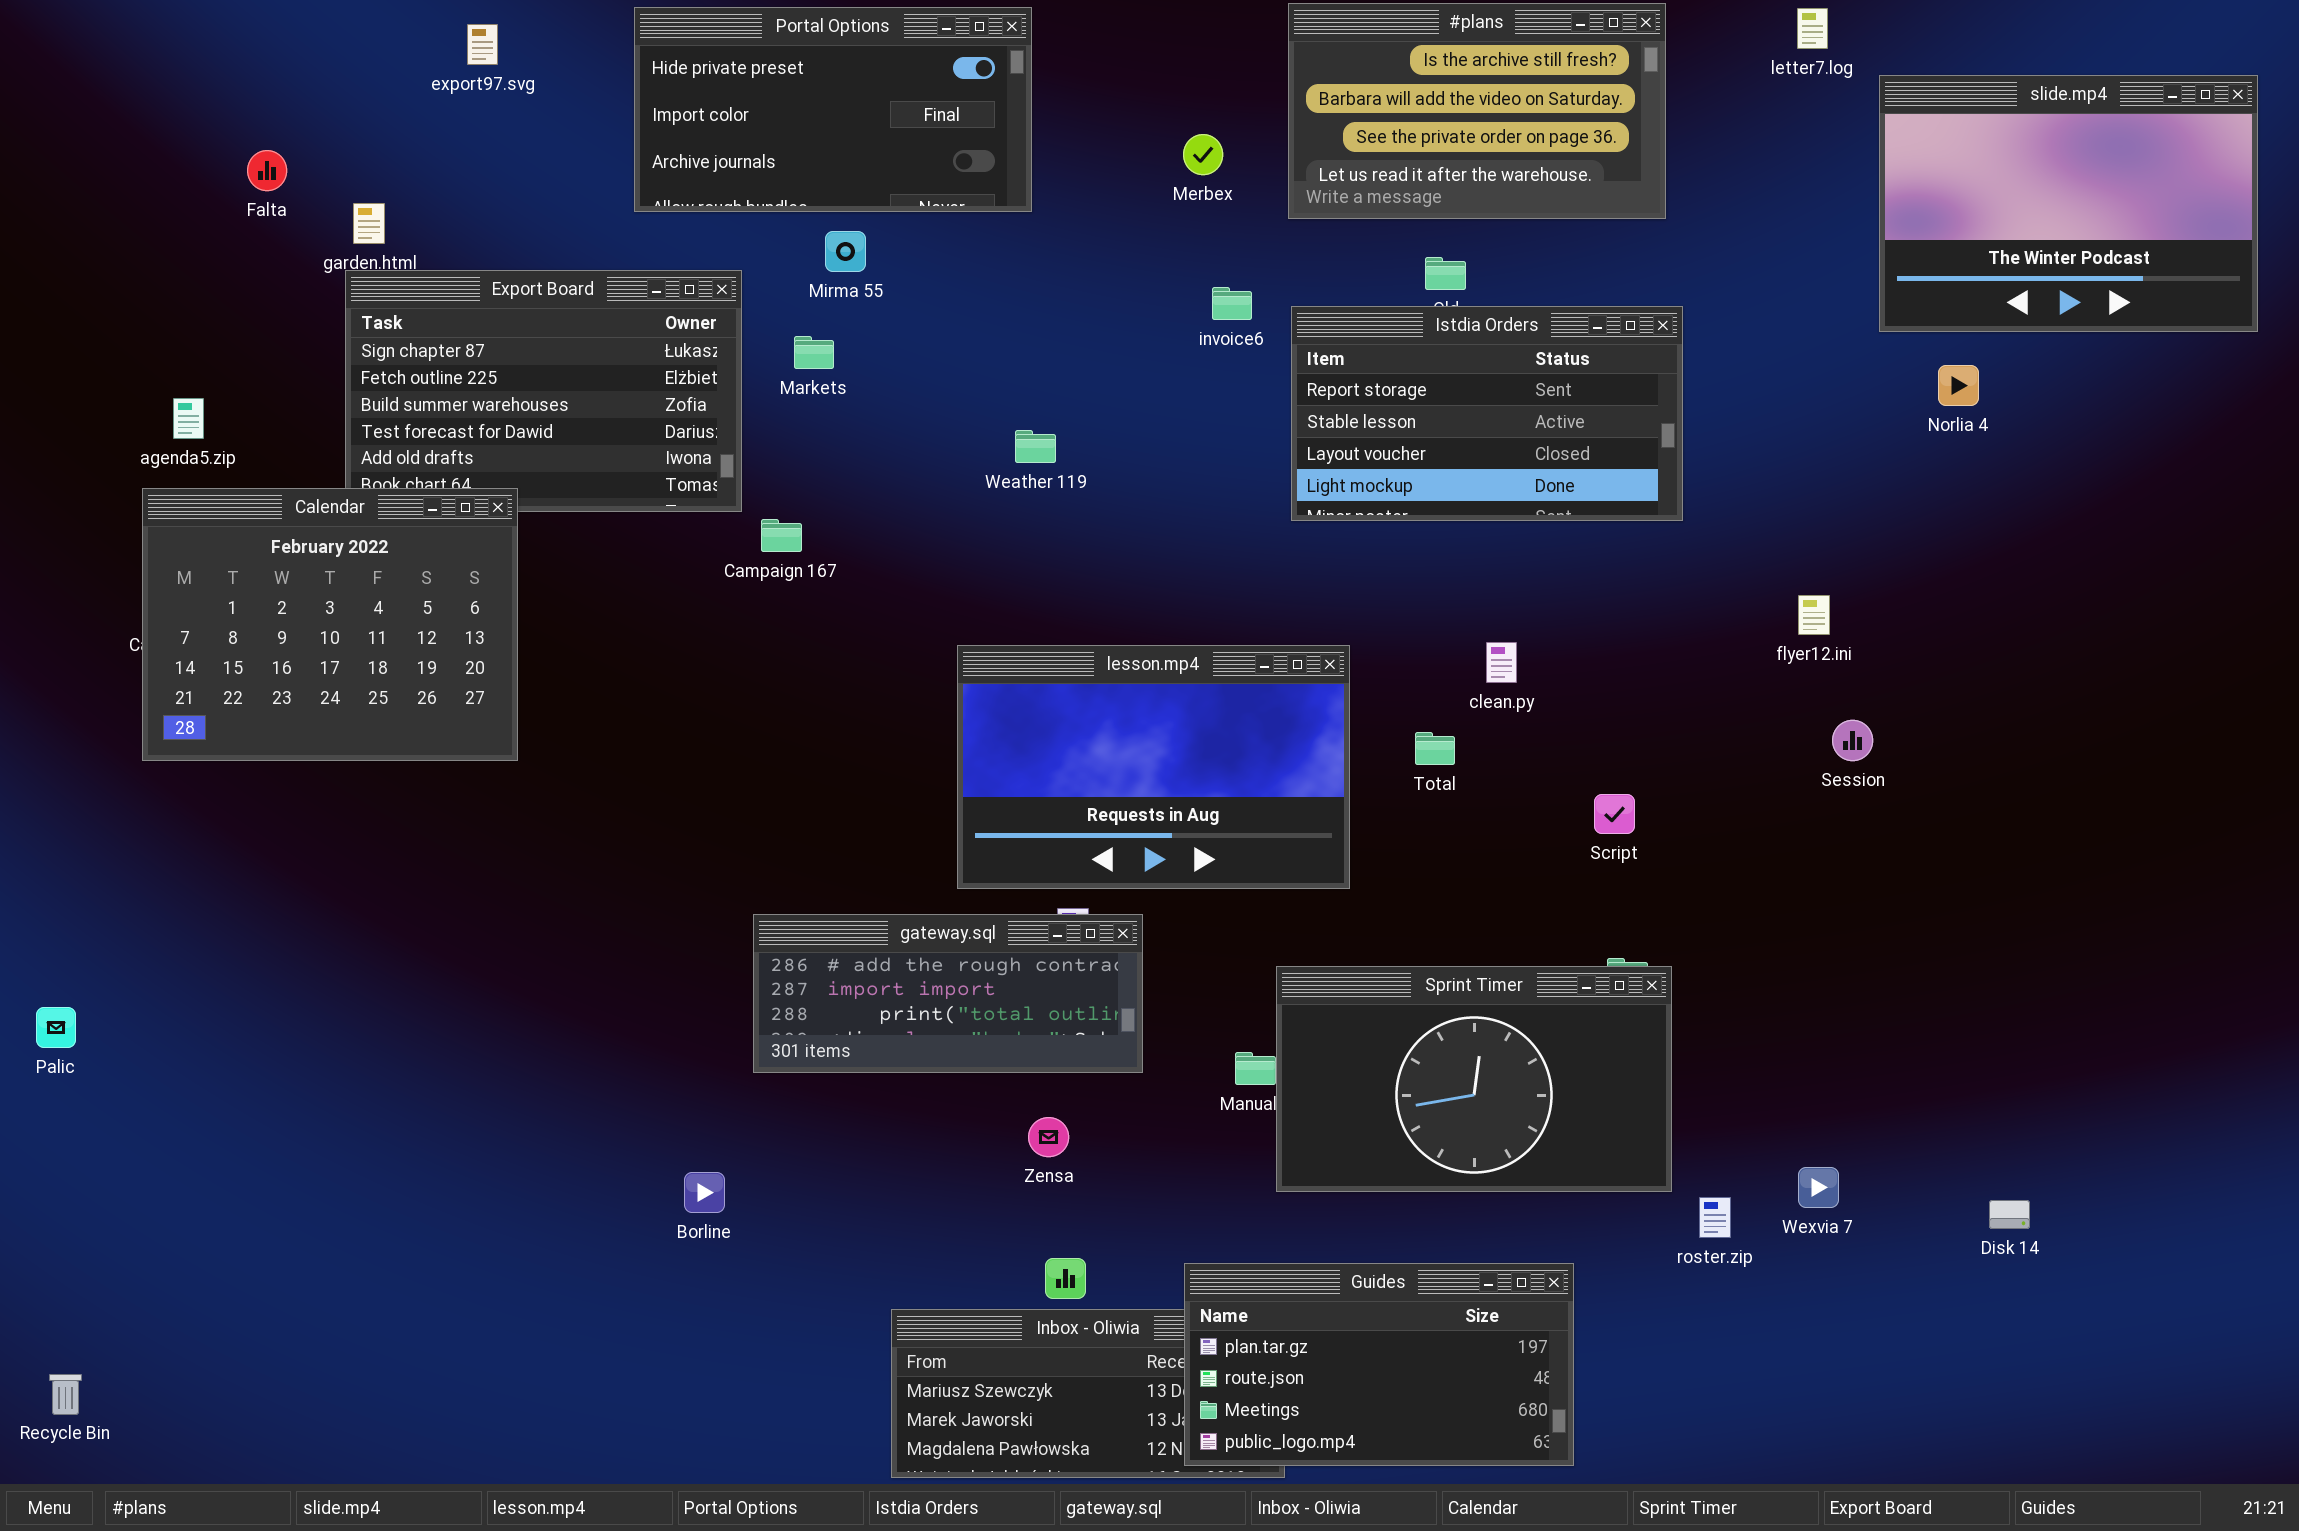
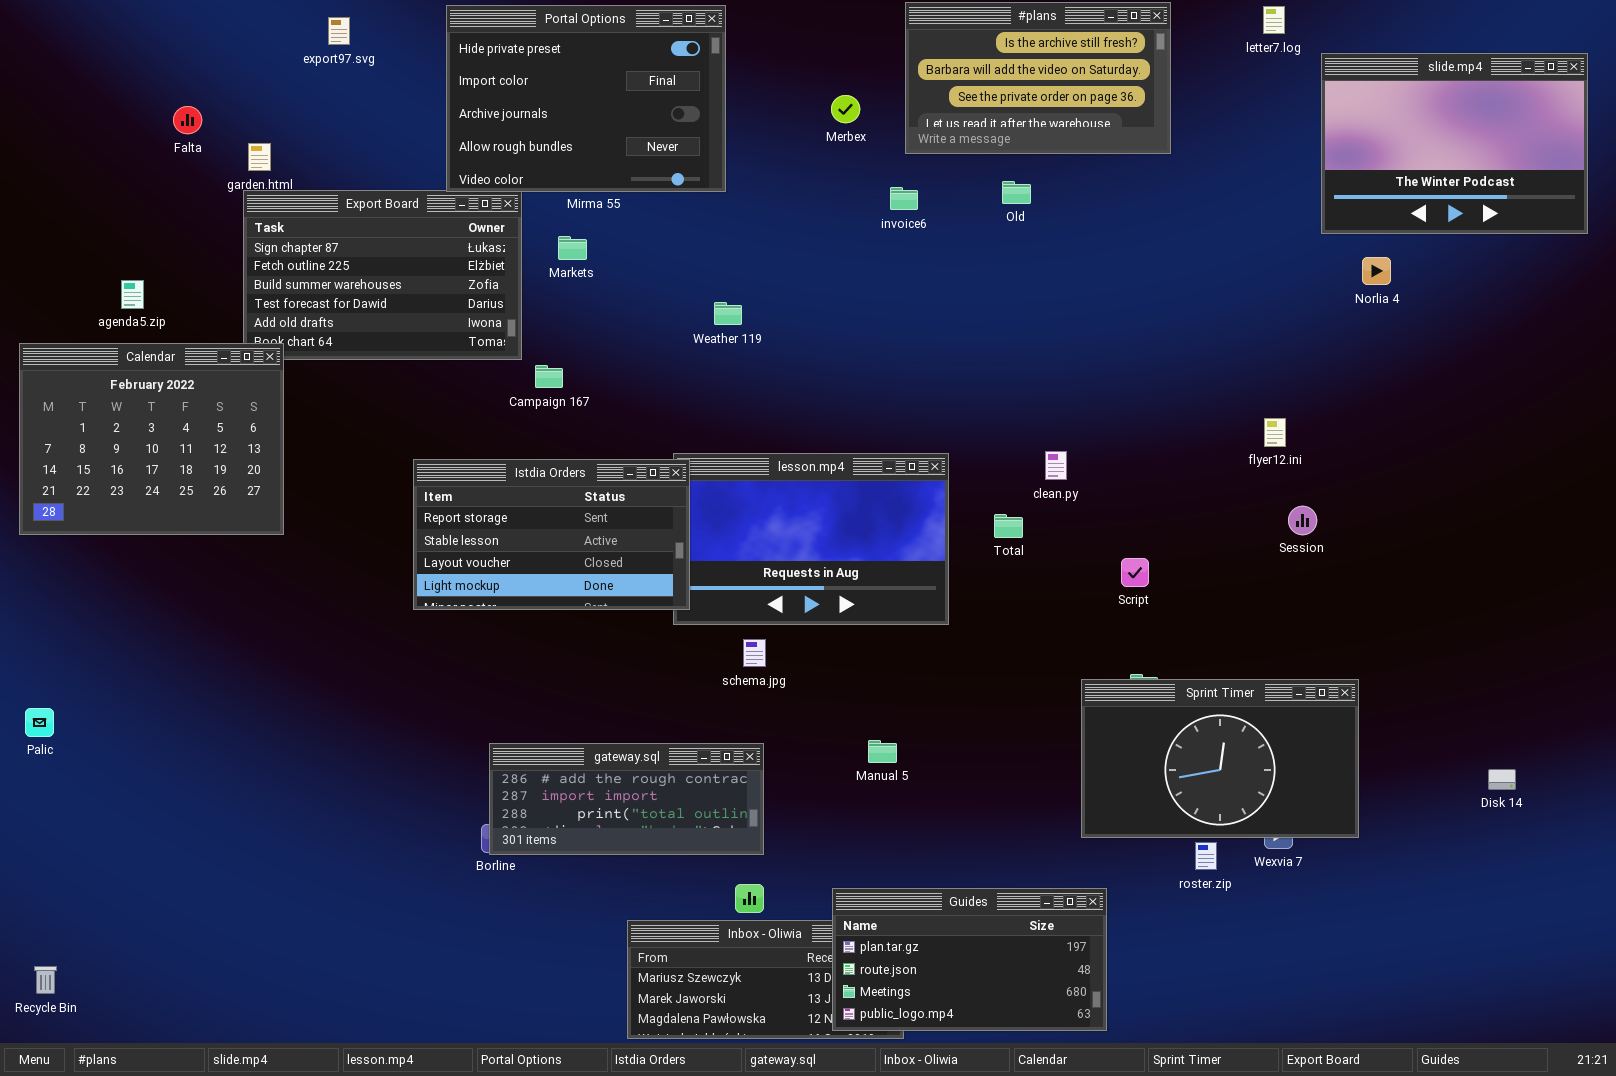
Portal Options: [634,7,1032,212] -> [446,5,726,192], resized
invoice6: [1212,287,1252,320] -> [890,187,918,210], moved
Istdia Orders: [1291,306,1683,521] -> [413,459,690,610], moved
Calendar: [142,488,518,761] -> [19,343,284,535], moved
gateway.sql: [753,914,1143,1073] -> [489,743,764,855], moved
Sprint Timer: [1276,966,1672,1192] -> [1081,679,1359,838], moved
Disk 14: [1989,1200,2030,1229] -> [1488,769,1516,790], moved

